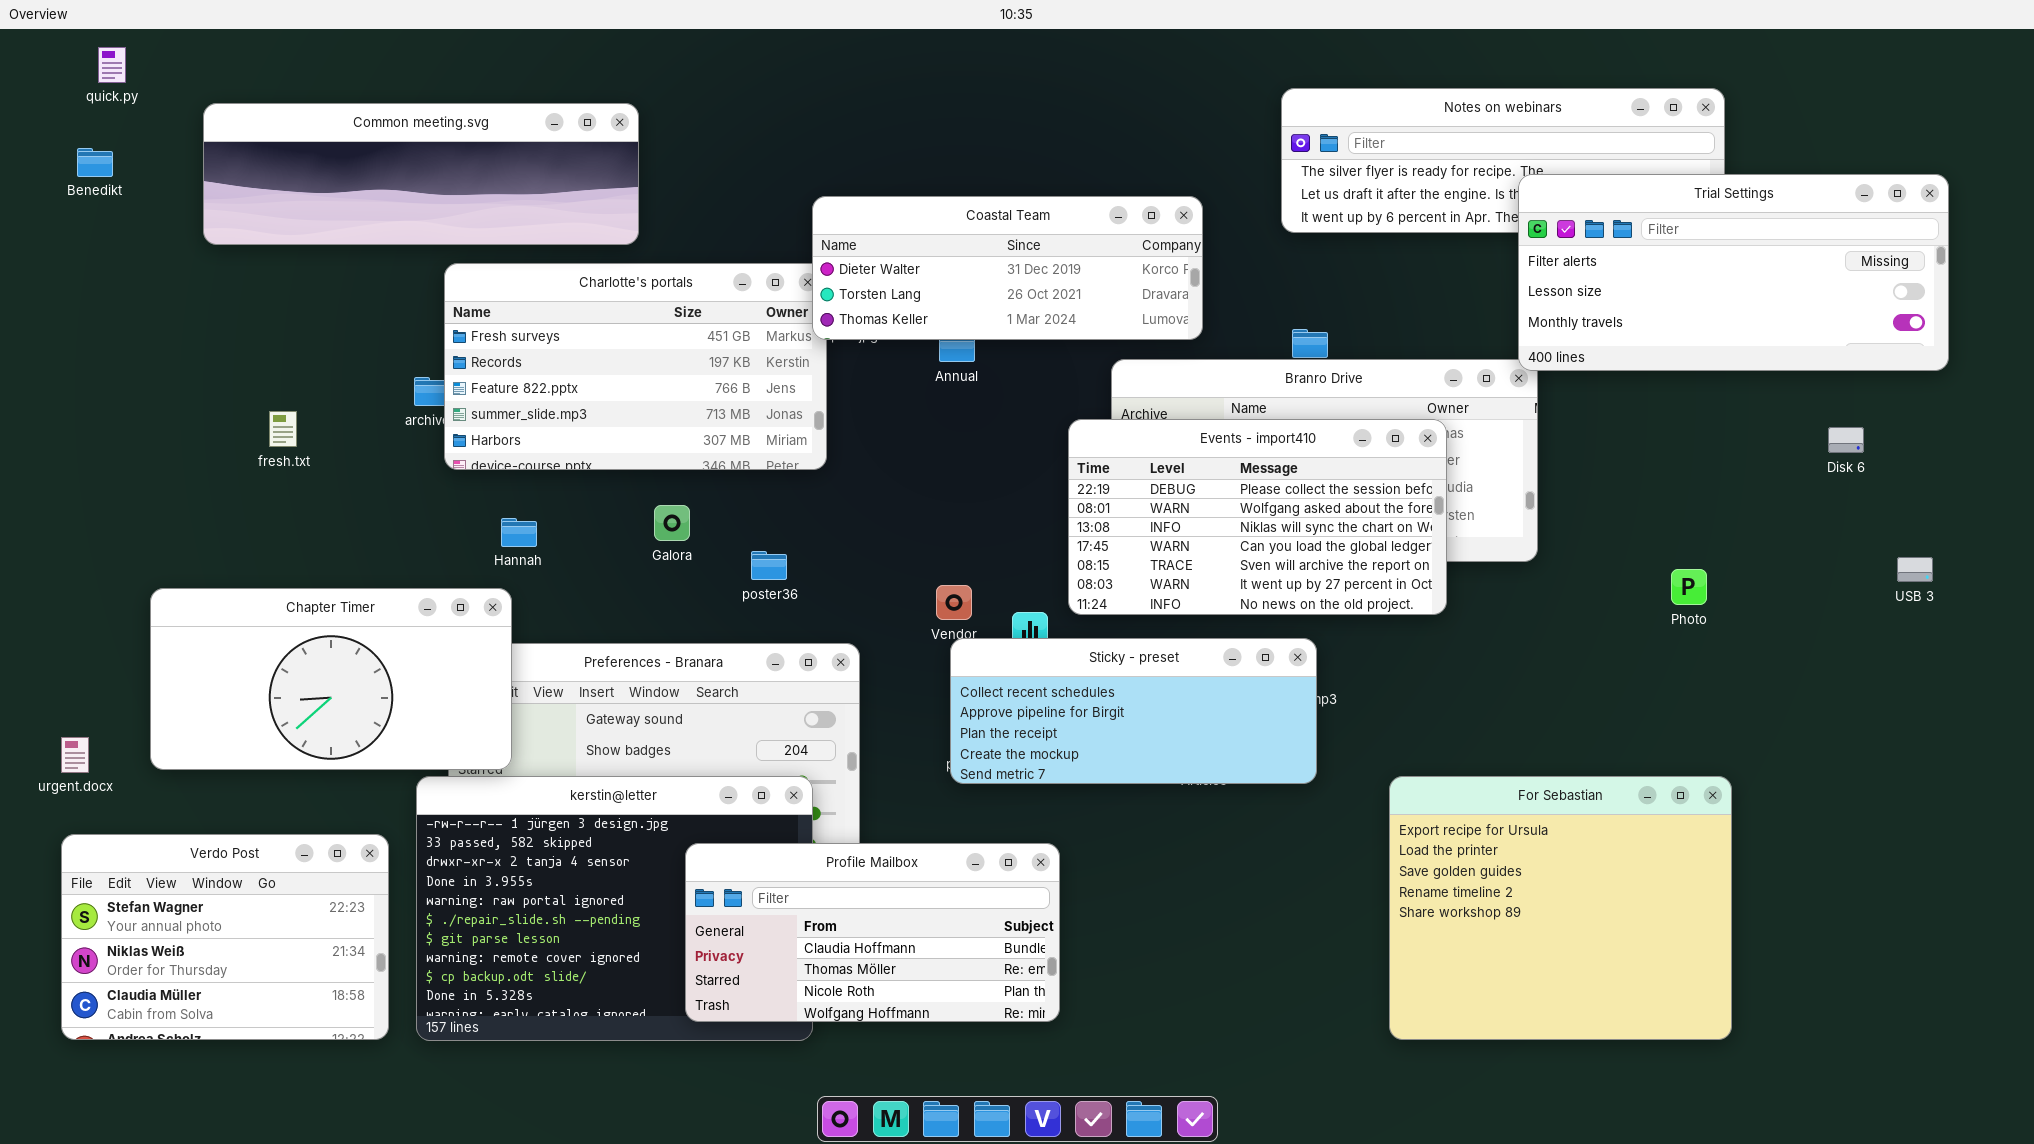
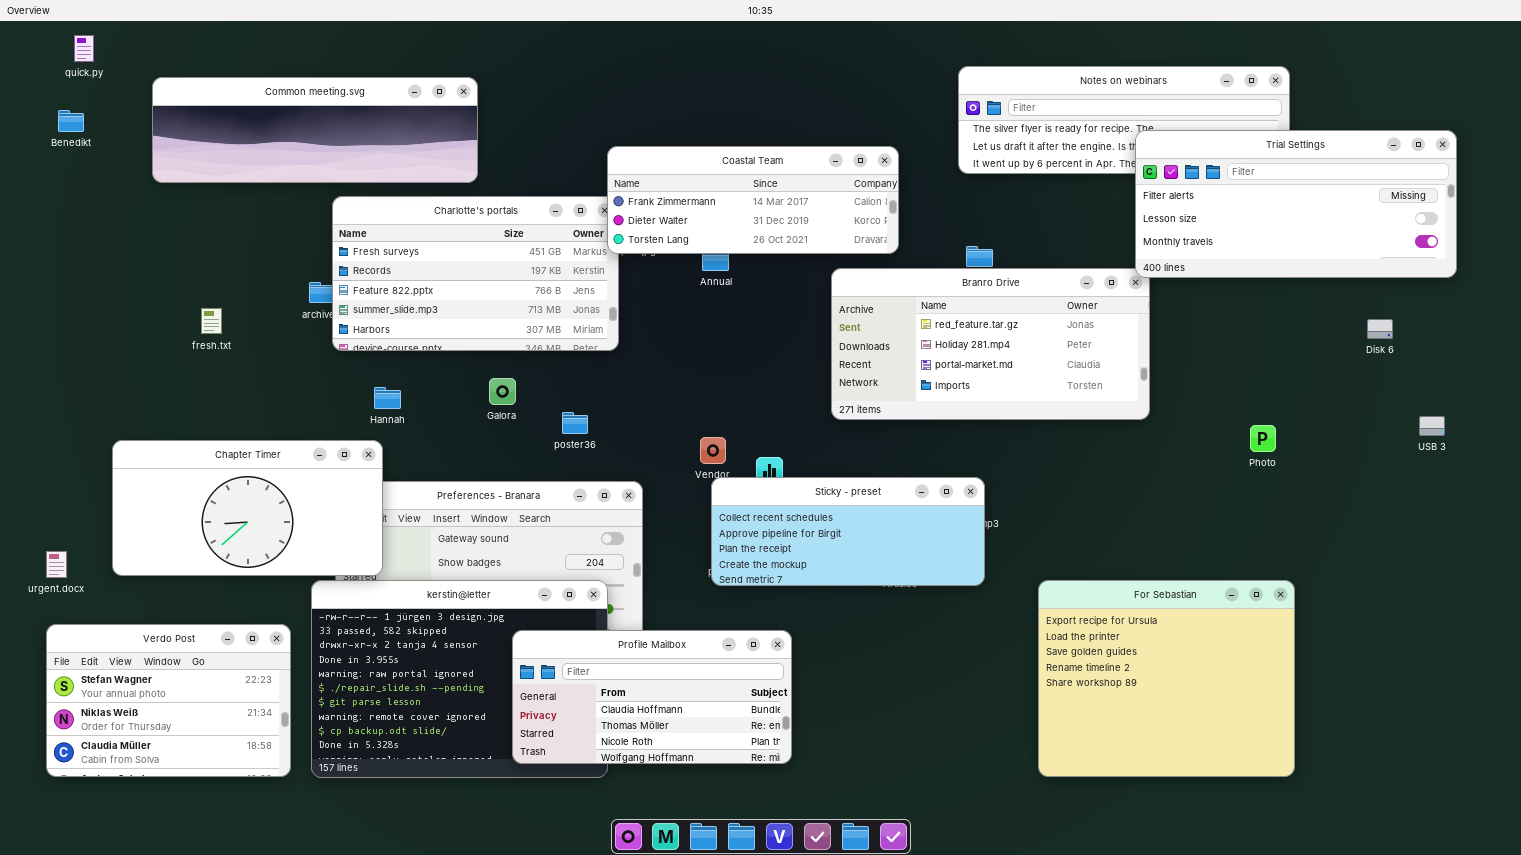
Coastal Team: [812,196,1203,340] -> [607,146,899,254], scrolled up 1 row
Events - import410: [1068,419,1447,615] -> none, closed

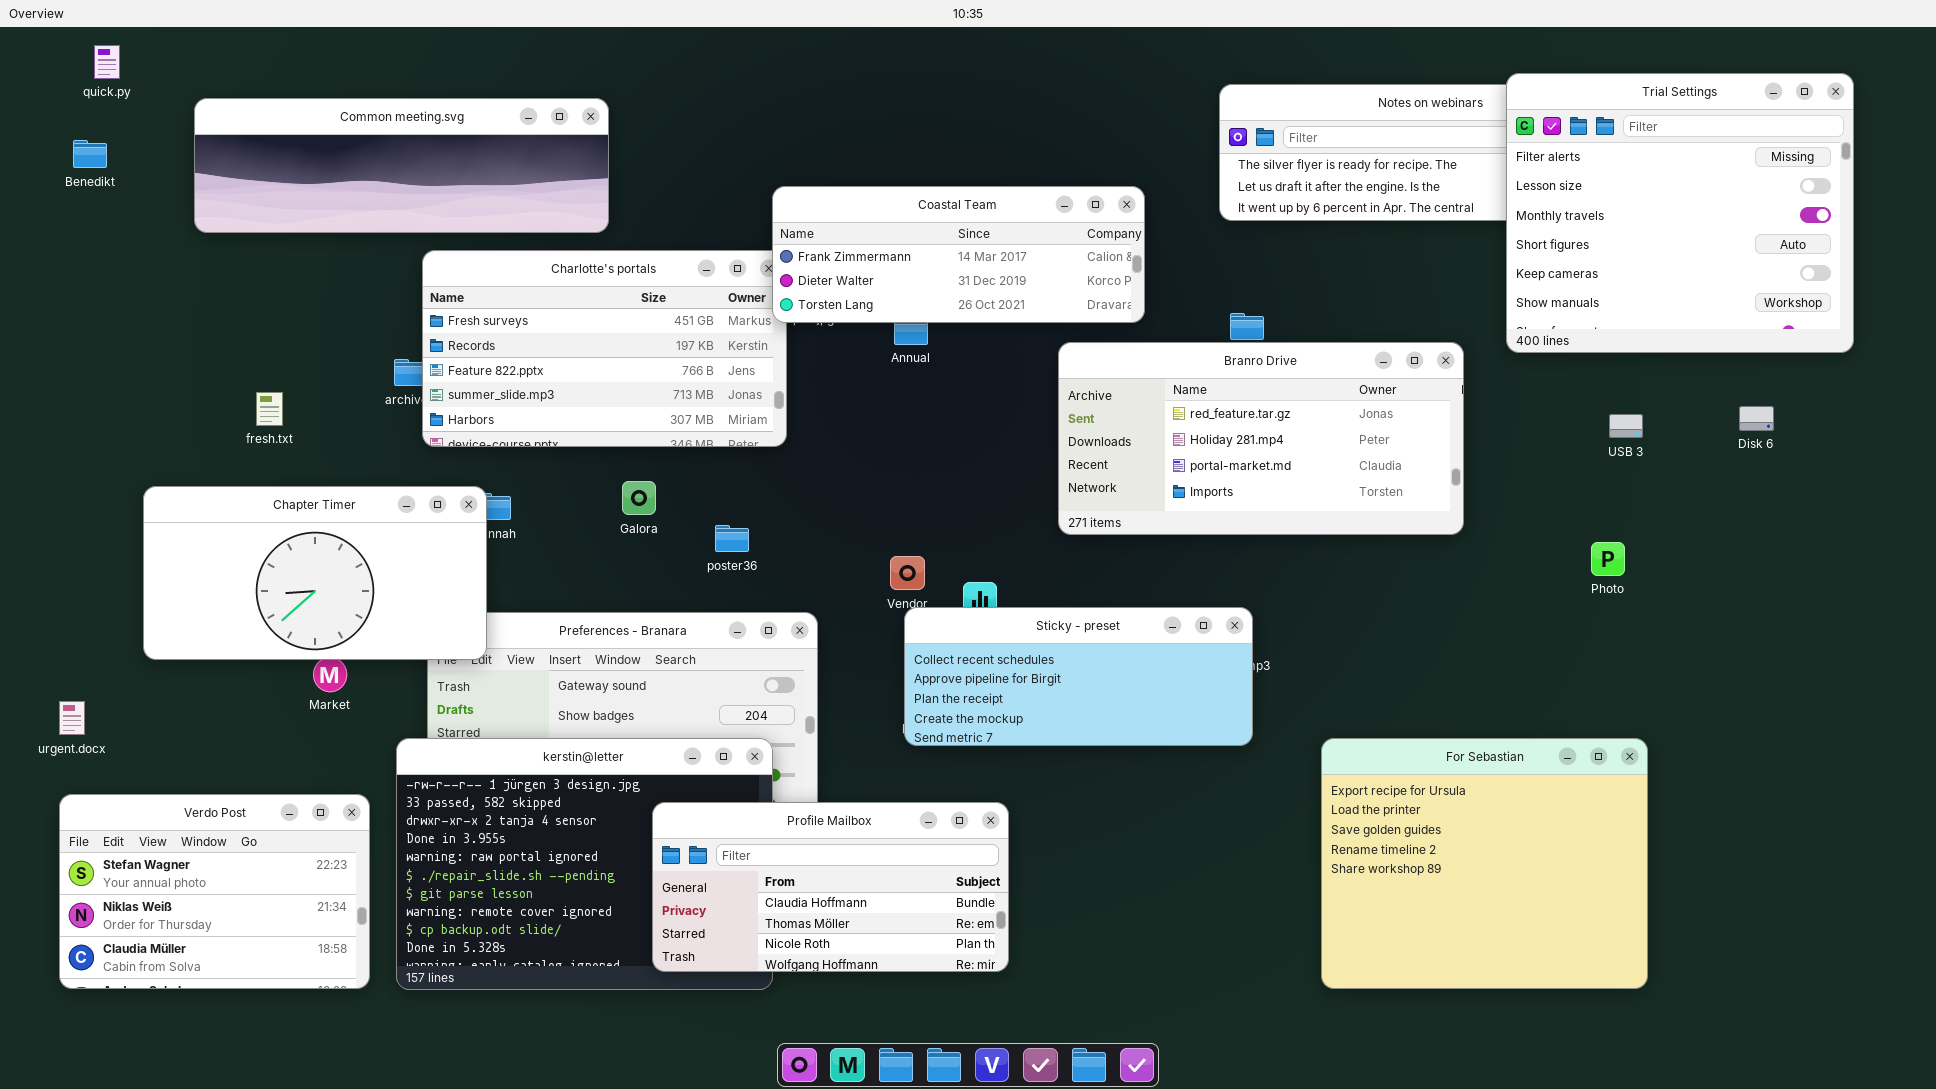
Trial Settings: [1135,130,1457,278] -> [1506,73,1854,353], resized
USB 3: [1419,416,1445,436] -> [1609,414,1643,438], moved
Chapter Timer: [112,440,383,576] -> [143,486,487,660], moved

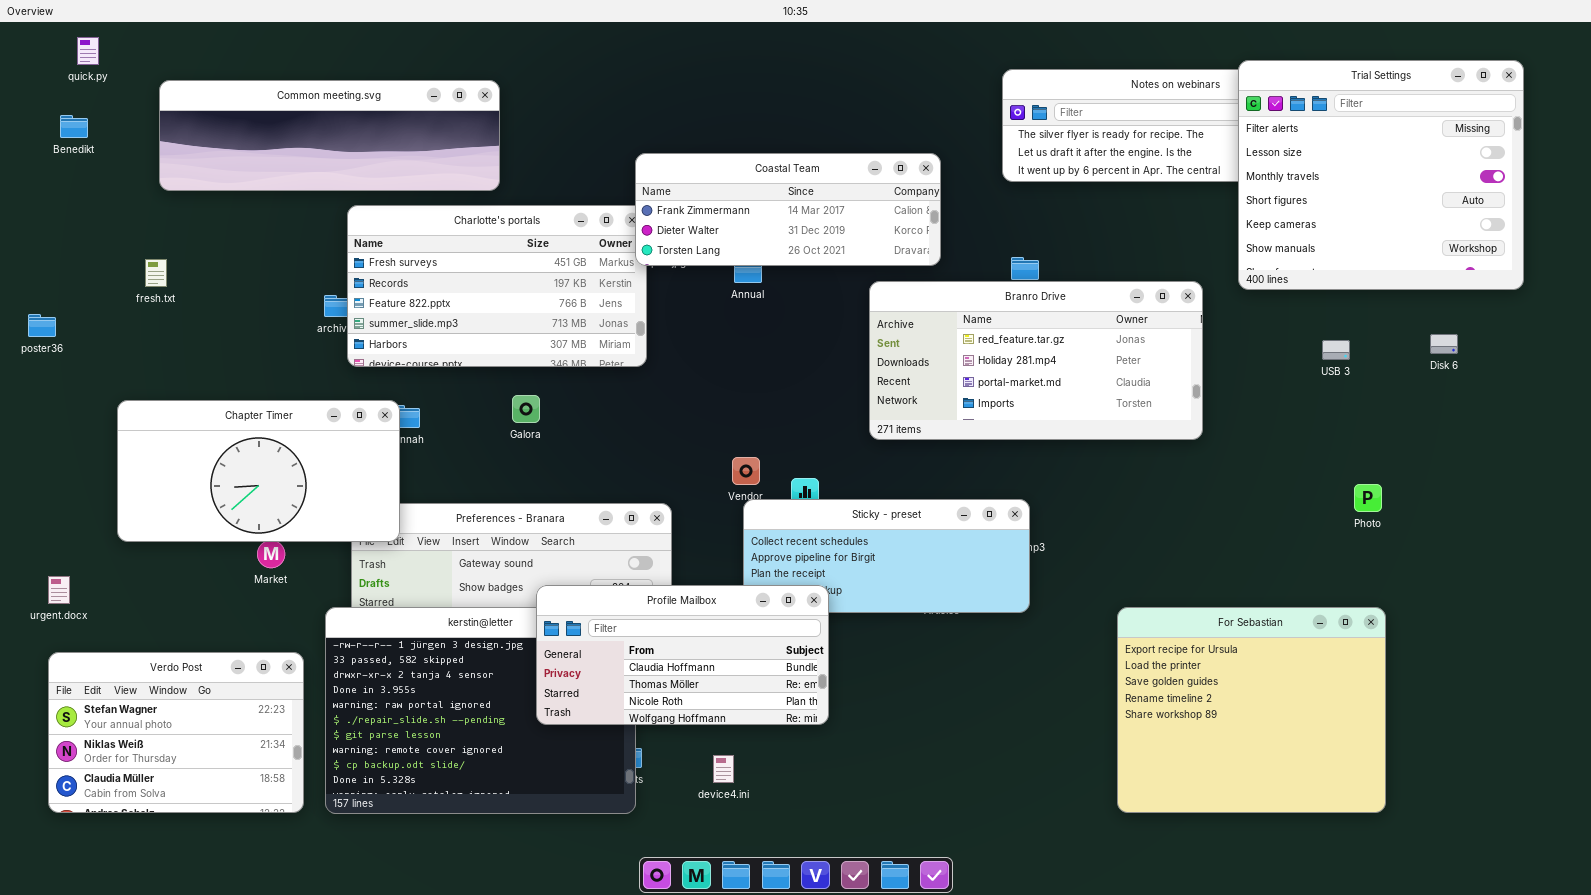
fresh.txt: [256,392,283,426] -> [145,259,167,287], moved
poster36: [715,525,749,552] -> [28,314,56,337], moved
Photo: [1591,542,1625,576] -> [1354,484,1382,512], moved
For Sebastian: [1321,738,1648,989] -> [1117,607,1386,813], moved
Profile Mailbox: [652,802,1009,972] -> [536,585,829,725], moved

